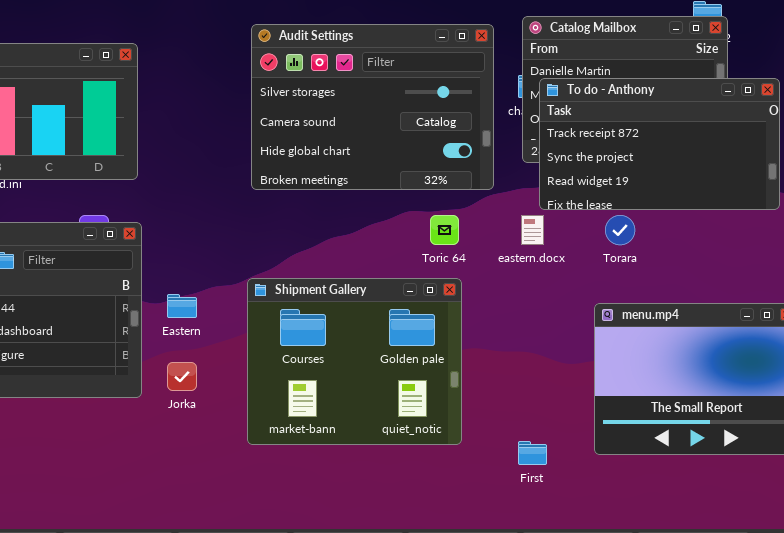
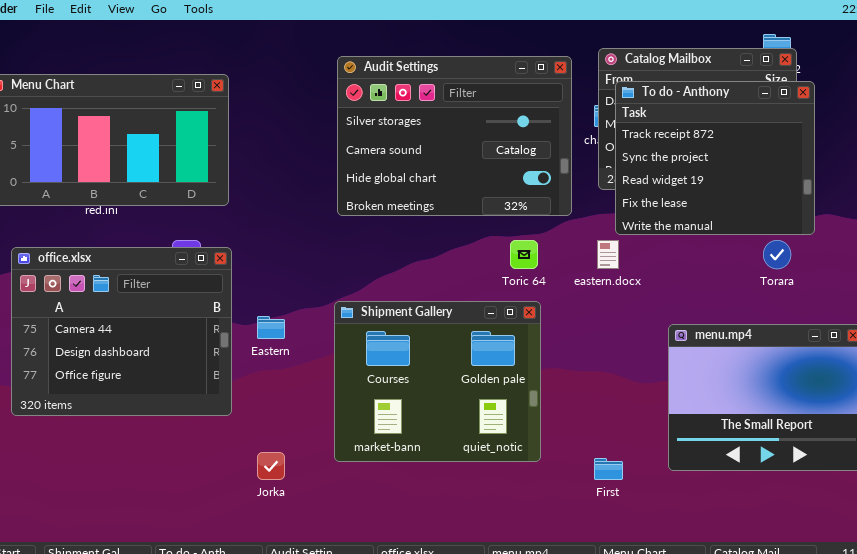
To do - Anthony: [539,78,780,210] -> [615,81,815,235], resized
Torara: [605,215,635,245] -> [763,240,791,269], moved
Jorka: [167,362,197,391] -> [257,452,285,480], moved

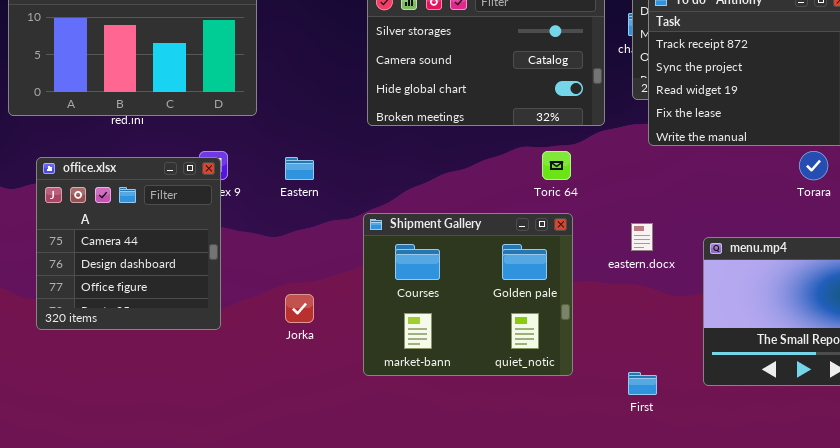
eastern.docx: [597,240,619,269] -> [631,223,653,251], moved
office.xlsx: [11,247,232,416] -> [36,157,221,330], resized
Eastern: [257,316,285,339] -> [285,157,314,180], moved
Jorka: [257,452,285,480] -> [285,294,314,323], moved

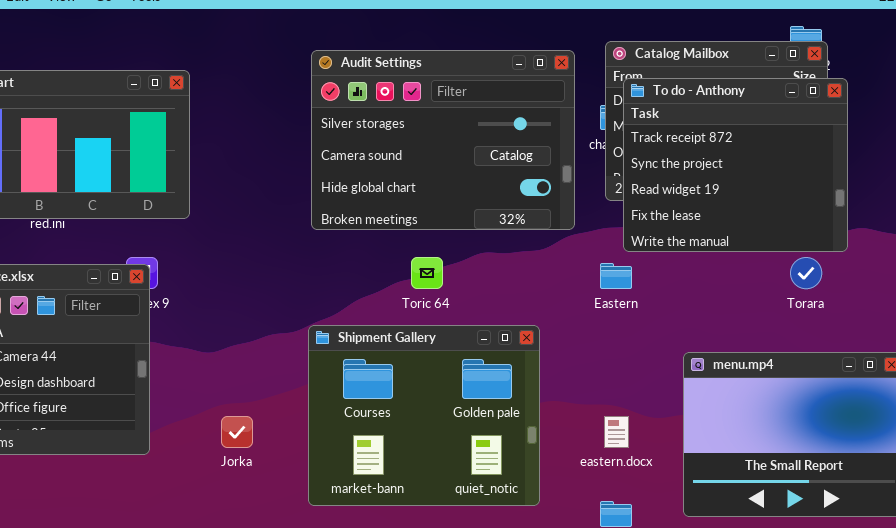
Toric 64: [542,151,571,180] -> [411,257,443,289], moved
Eastern: [285,157,314,180] -> [600,263,632,289], moved
eastern.docx: [631,223,653,251] -> [604,416,629,448], moved

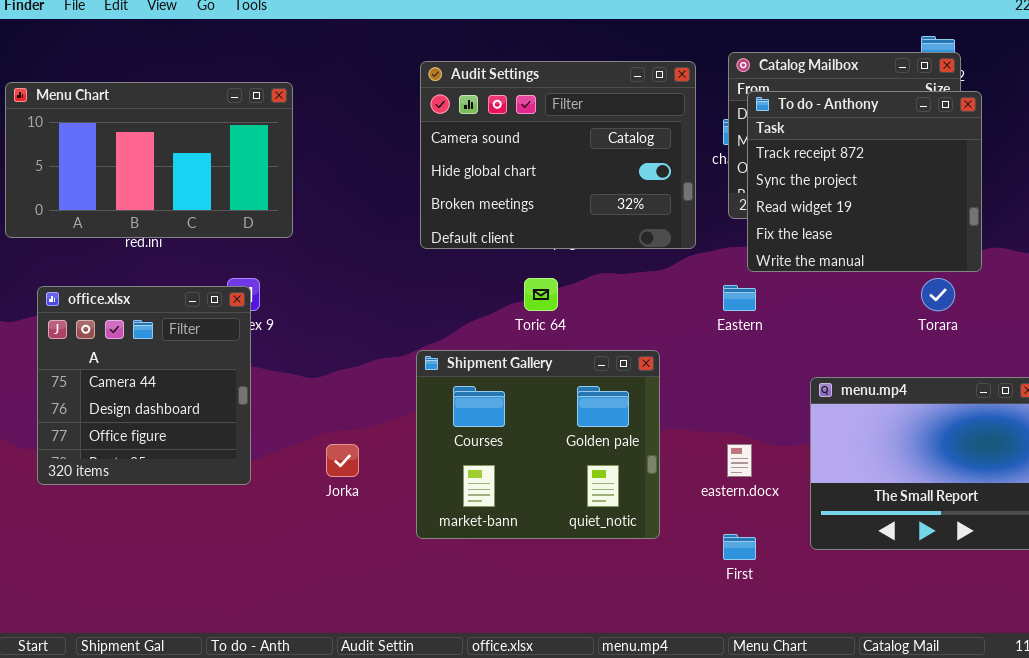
Audit Settings: [311,50,575,230] -> [420,61,696,249], scrolled down 1 row

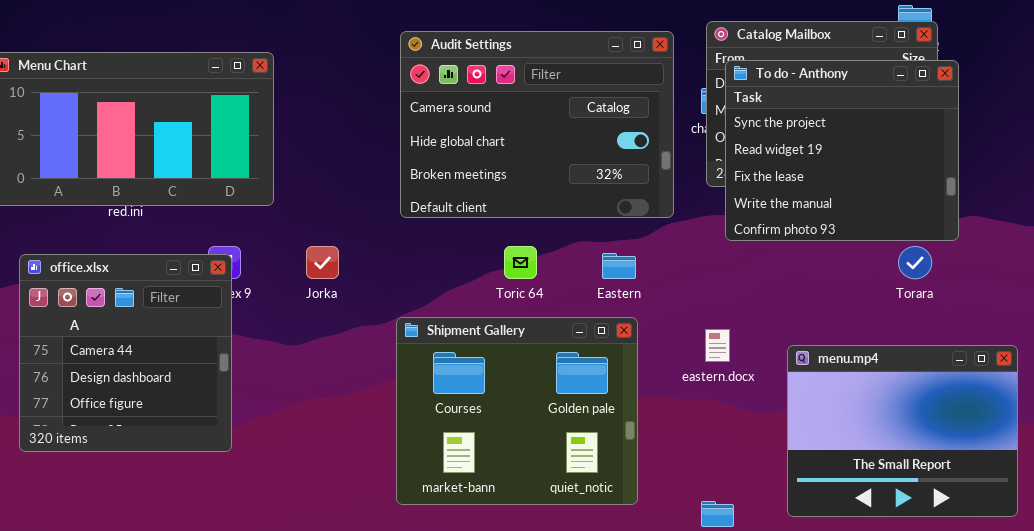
To do - Anthony: [747,91,982,272] -> [725,60,959,241], scrolled down 1 row
Eastern: [723,285,756,311] -> [602,253,636,279], moved
Jorka: [326,444,359,477] -> [306,246,339,279], moved
eastern.docx: [727,444,752,477] -> [705,329,730,362], moved

